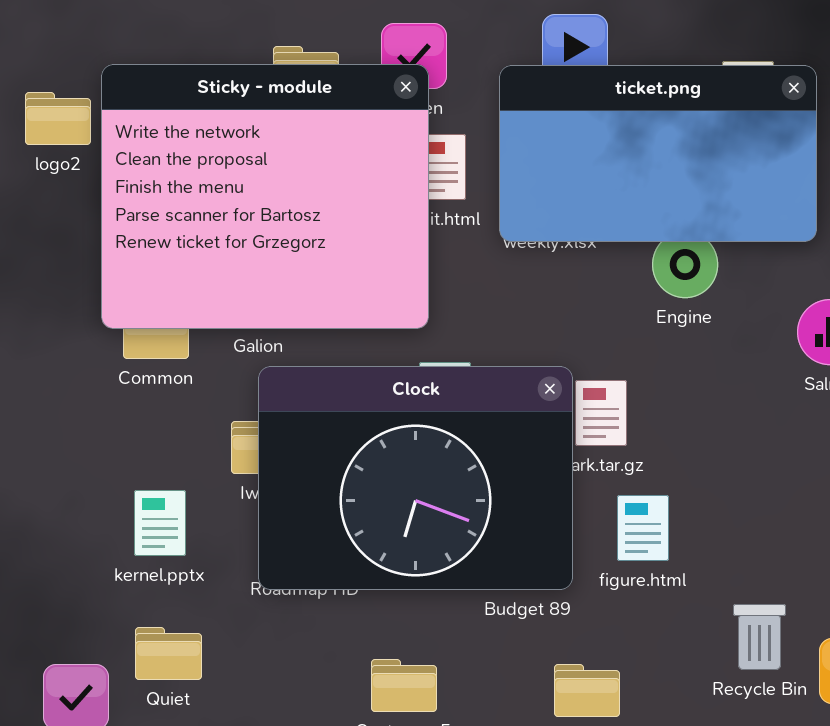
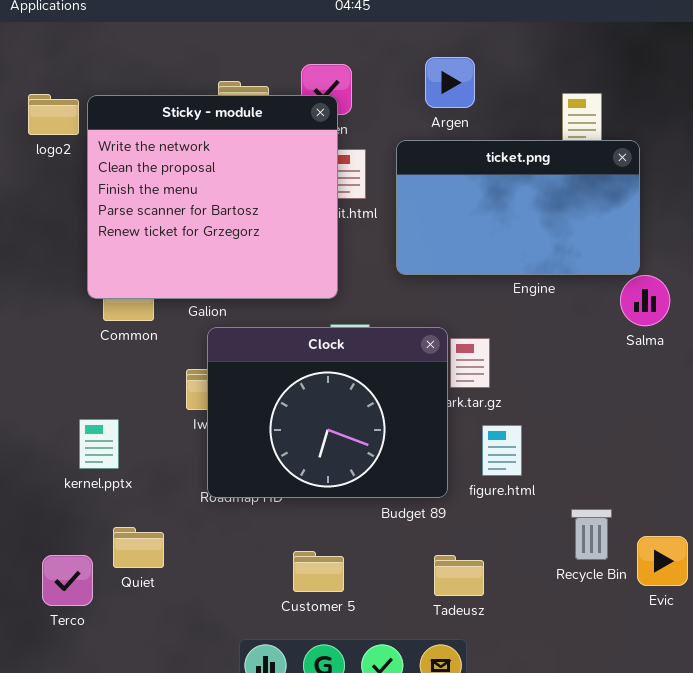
ticket.png: [499,65,817,242] -> [396,140,640,275], moved
logo2: [25,92,91,145] -> [28,94,79,135], moved
kernel.pptx: [134,490,186,556] -> [79,419,119,469], moved

